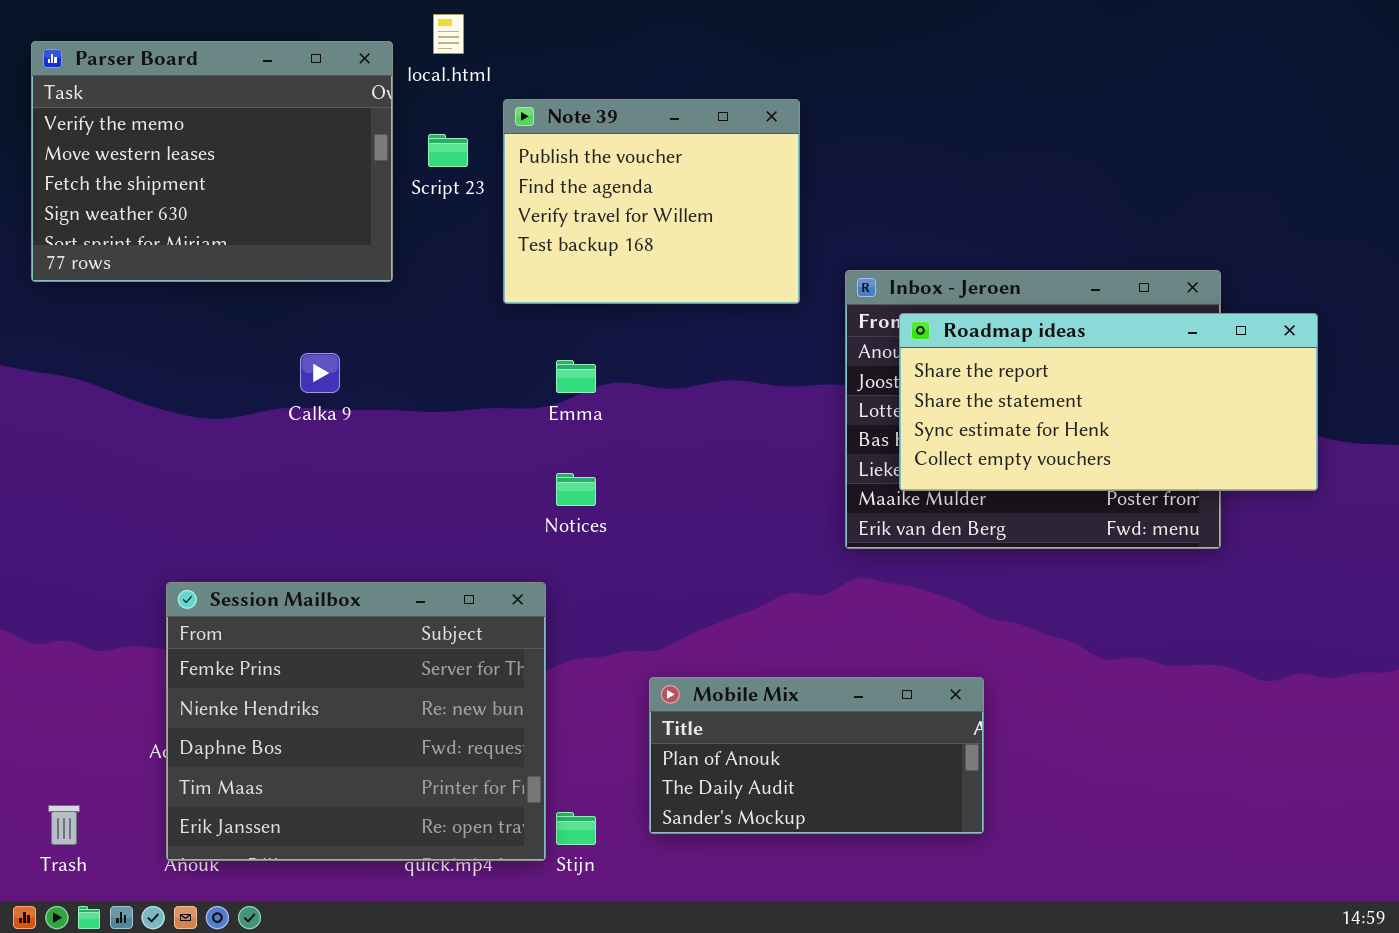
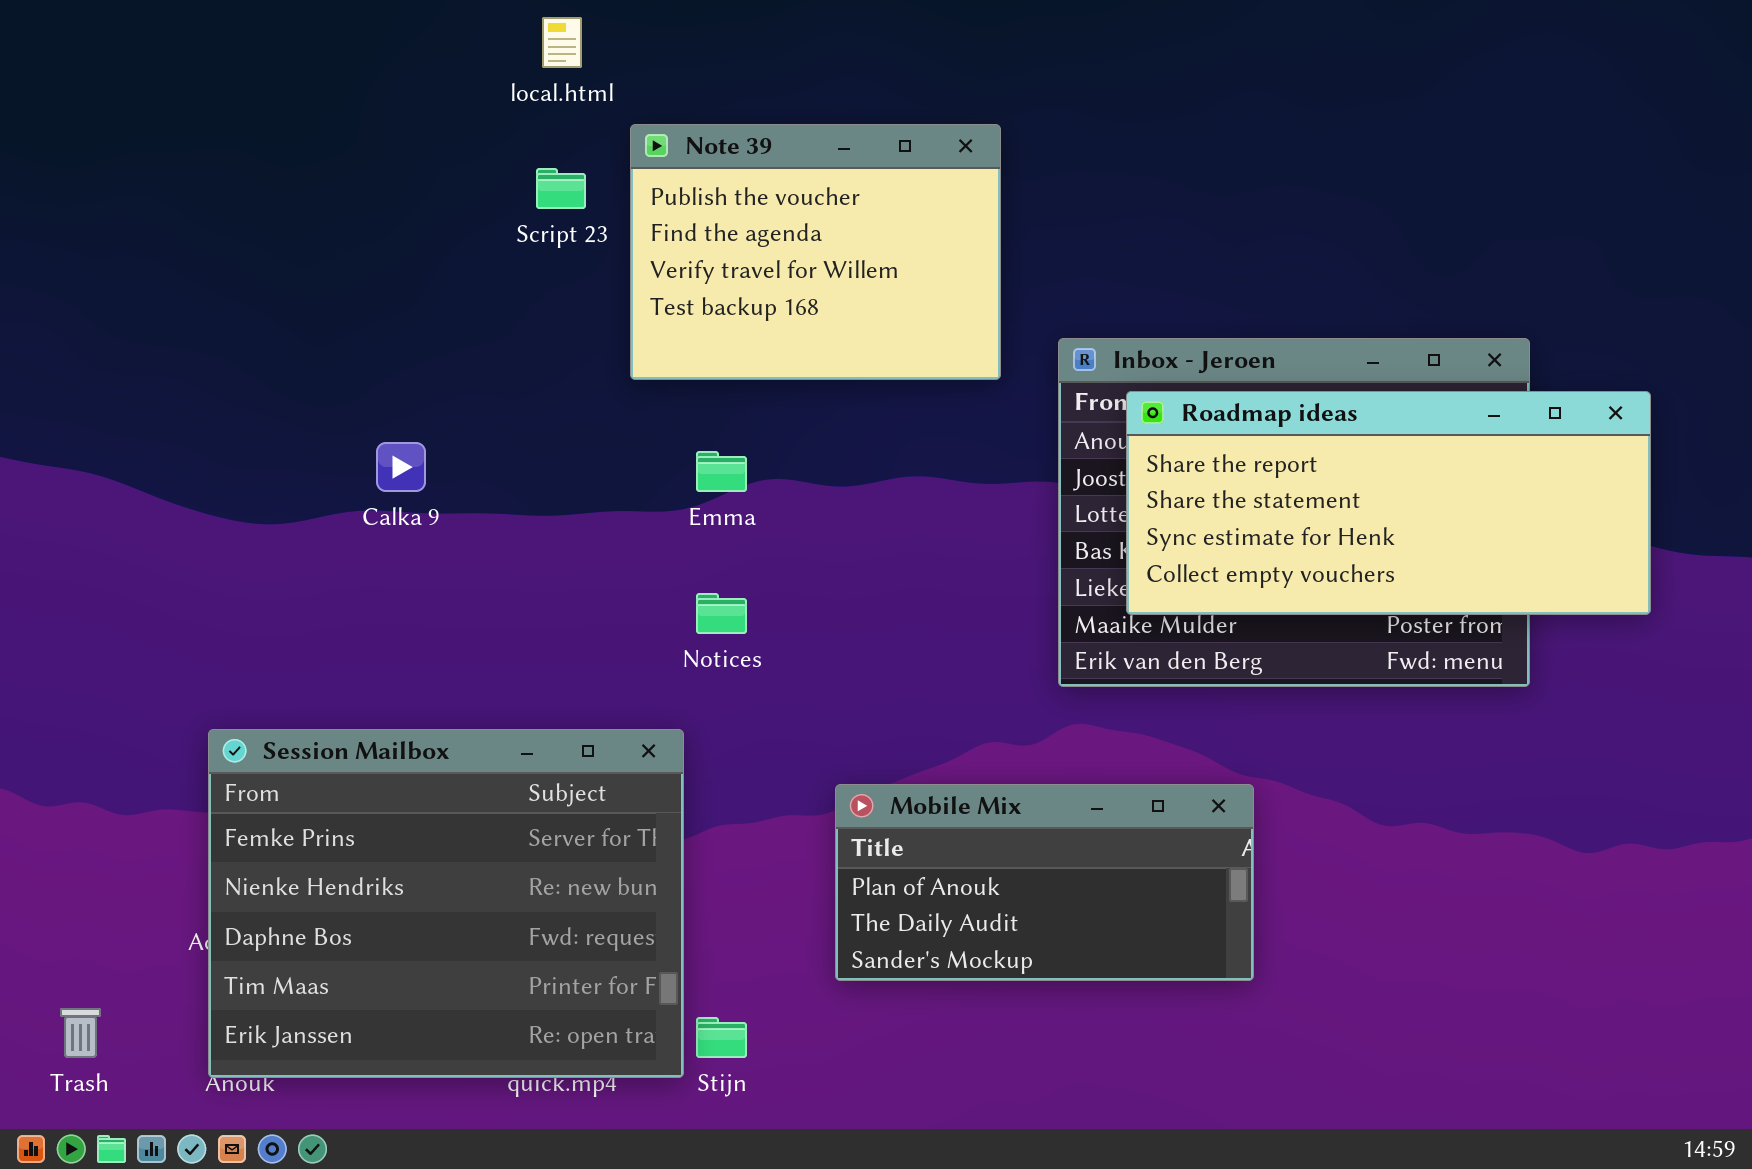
Parser Board: [31,41,393,282] -> none, closed
Mobile Mix: [649,677,984,834] -> [835,784,1254,981], moved

